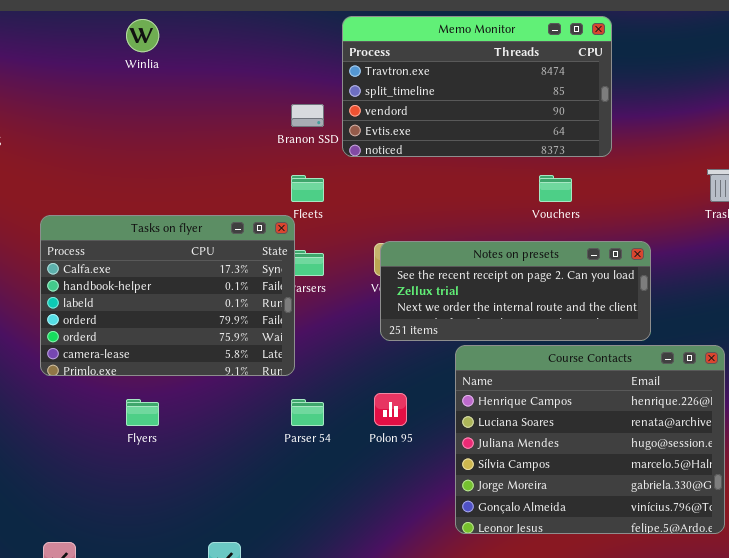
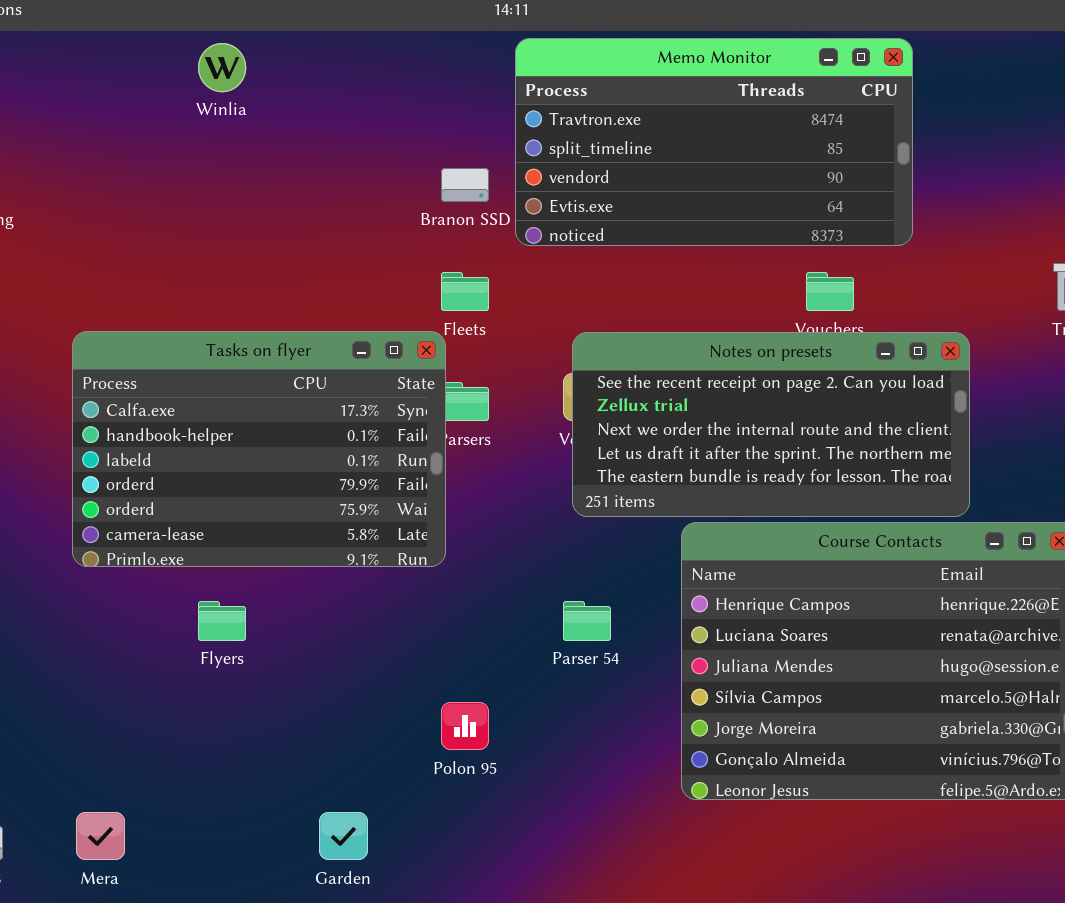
Notes on presets: [380,241,651,341] -> [572,332,970,517], resized
Polon 95: [374,393,407,426] -> [441,702,489,750], moved
Parser 54: [291,399,324,426] -> [563,601,611,641], moved

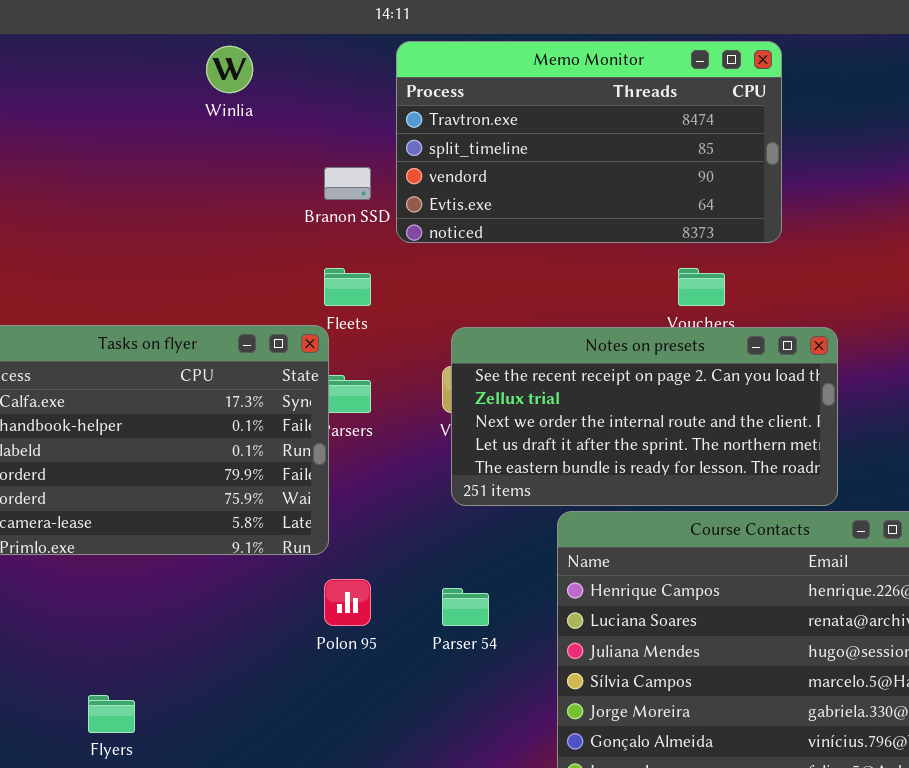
Winlia: [198,43,246,92] -> [206,46,253,93], moved
Flyers: [198,601,246,641] -> [88,695,135,733], moved
Polon 95: [441,702,489,750] -> [324,579,371,626], moved

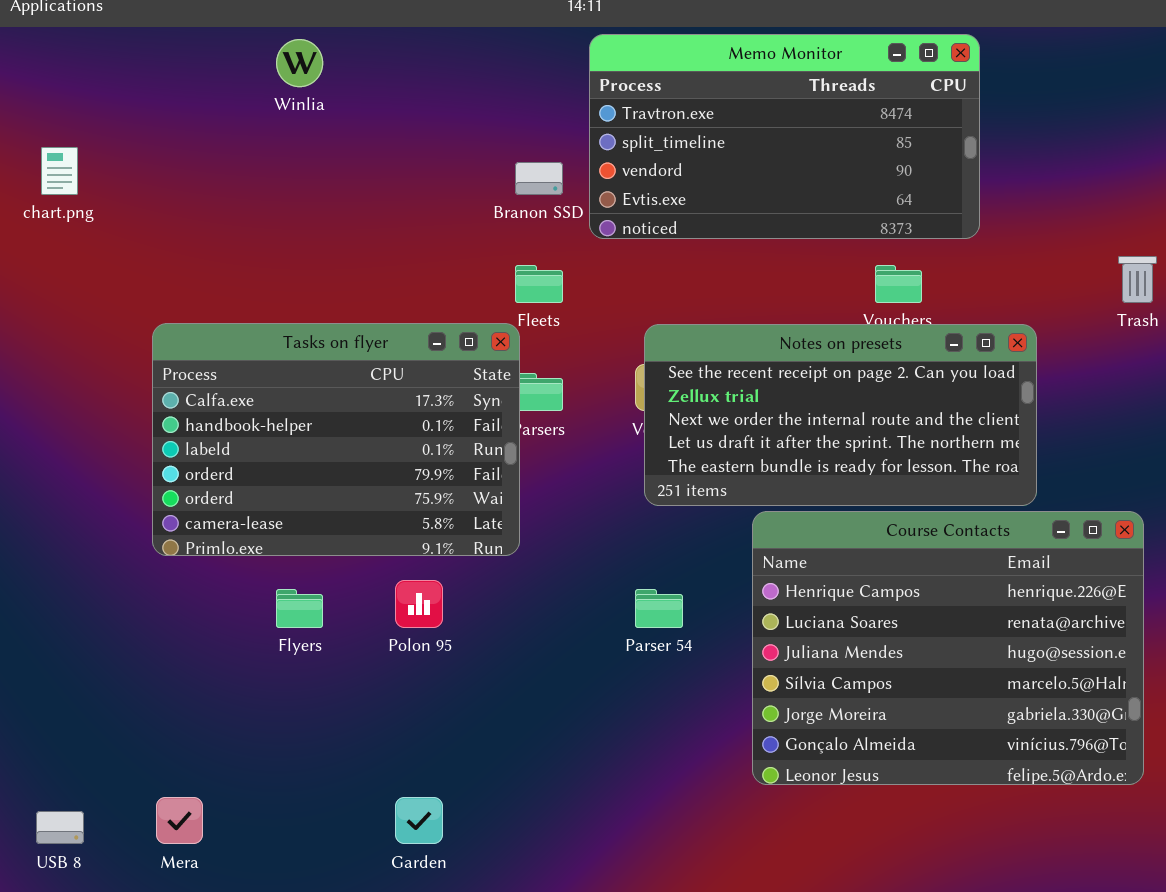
Winlia: [206,46,253,93] -> [276,39,323,87], moved
Polon 95: [324,579,371,626] -> [395,580,443,628], moved
Flyers: [88,695,135,733] -> [276,589,323,628], moved

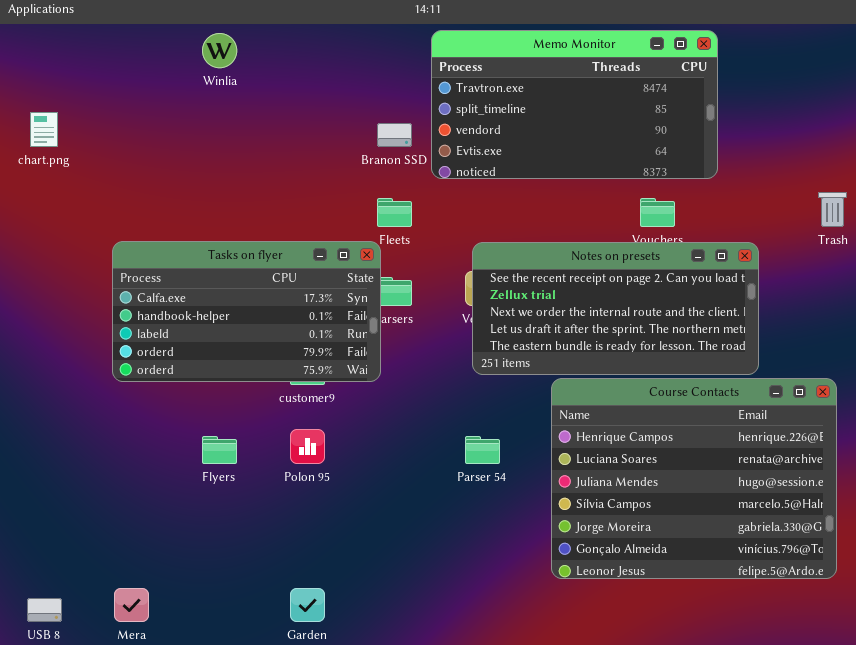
Tasks on flyer: [152,323,520,556] -> [112,241,381,382], resized

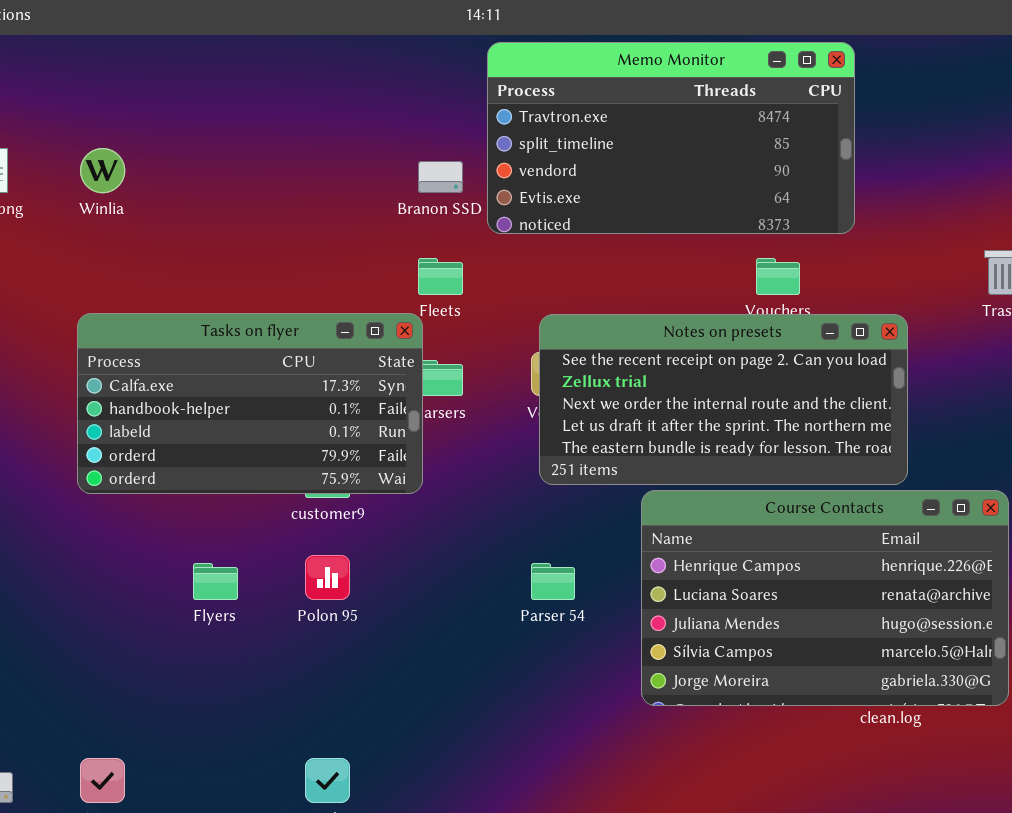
Winlia: [202,33,237,68] -> [80,148,125,193], moved
Course Contacts: [551,378,837,579] -> [641,490,1009,706], resized

